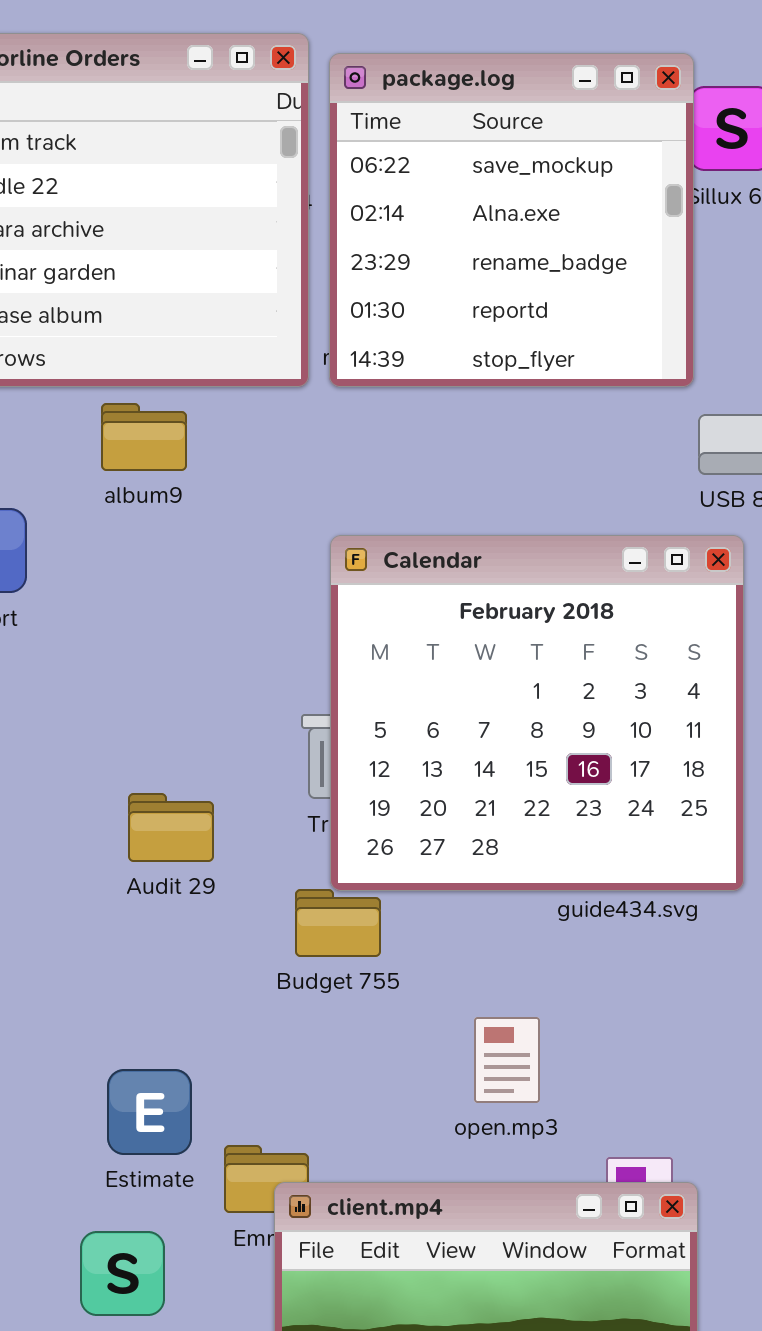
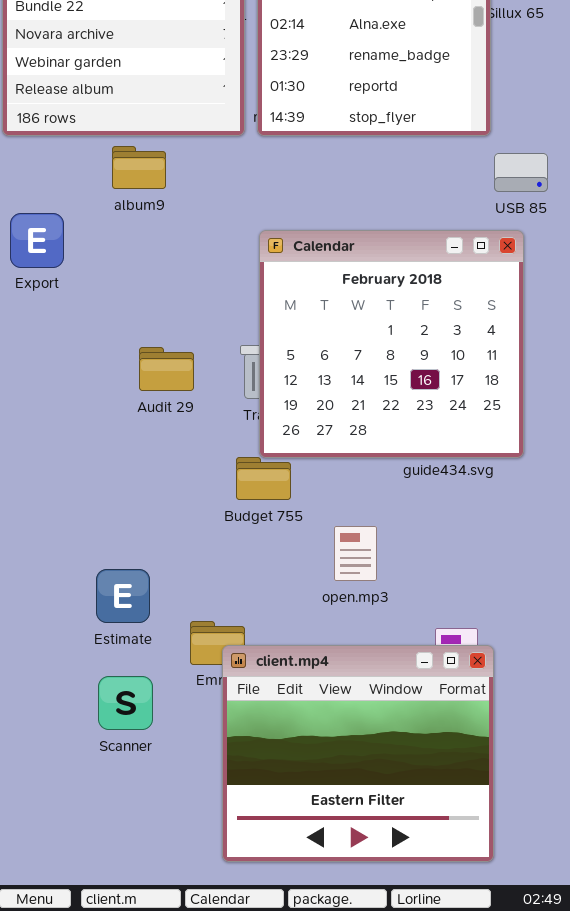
Audit 29: [128,793,214,862] -> [139,347,194,391], moved
open.mp3: [474,1017,540,1103] -> [334,526,377,581], moved
Estimate: [107,1069,192,1155] -> [96,569,150,623], moved

